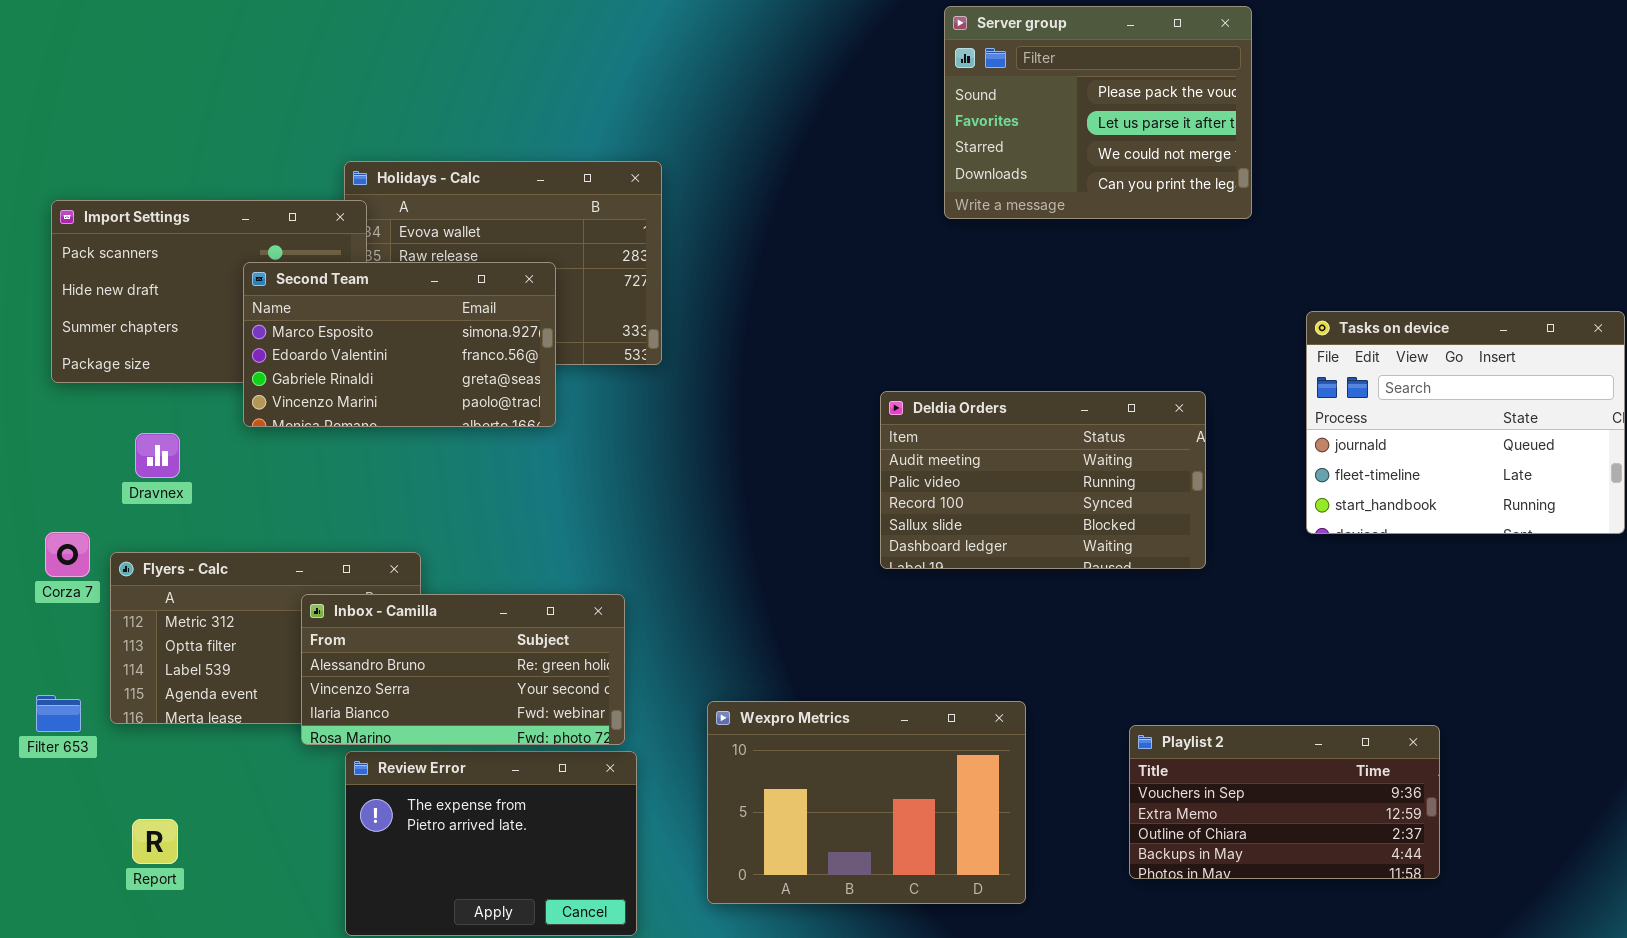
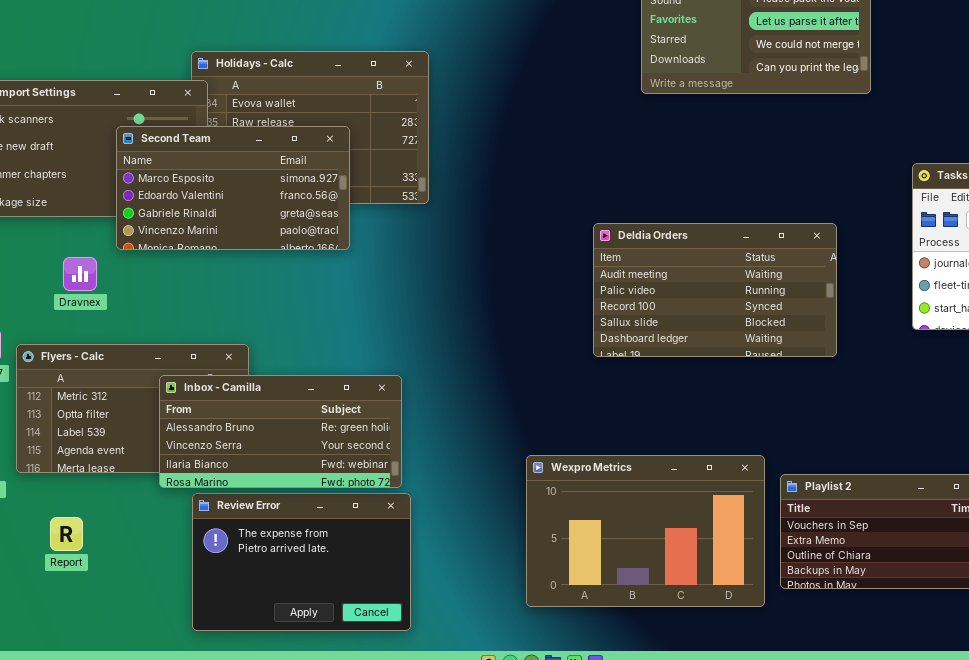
Dravnex: [135,433,180,478] -> [63,257,97,291], moved
Wexpro Metrics: [707,701,1026,904] -> [526,455,765,607], moved
Report: [132,819,178,864] -> [50,517,83,551], moved

